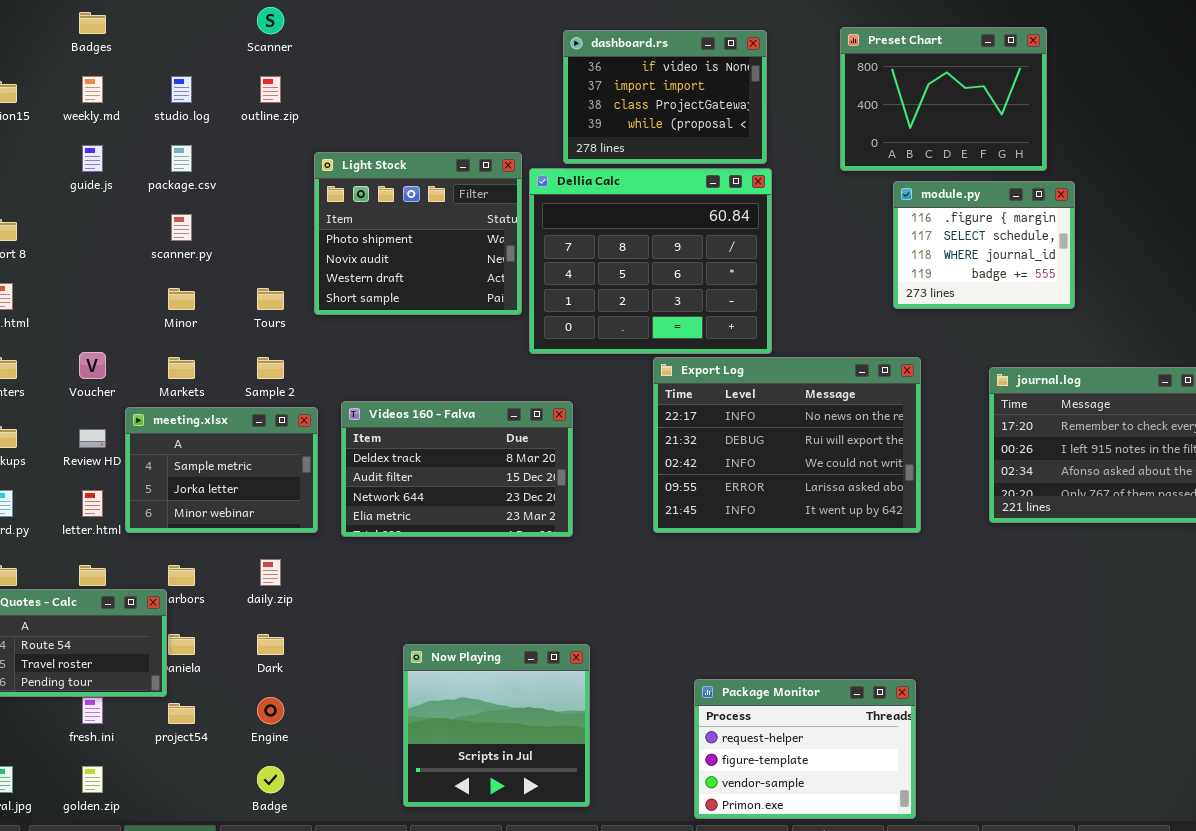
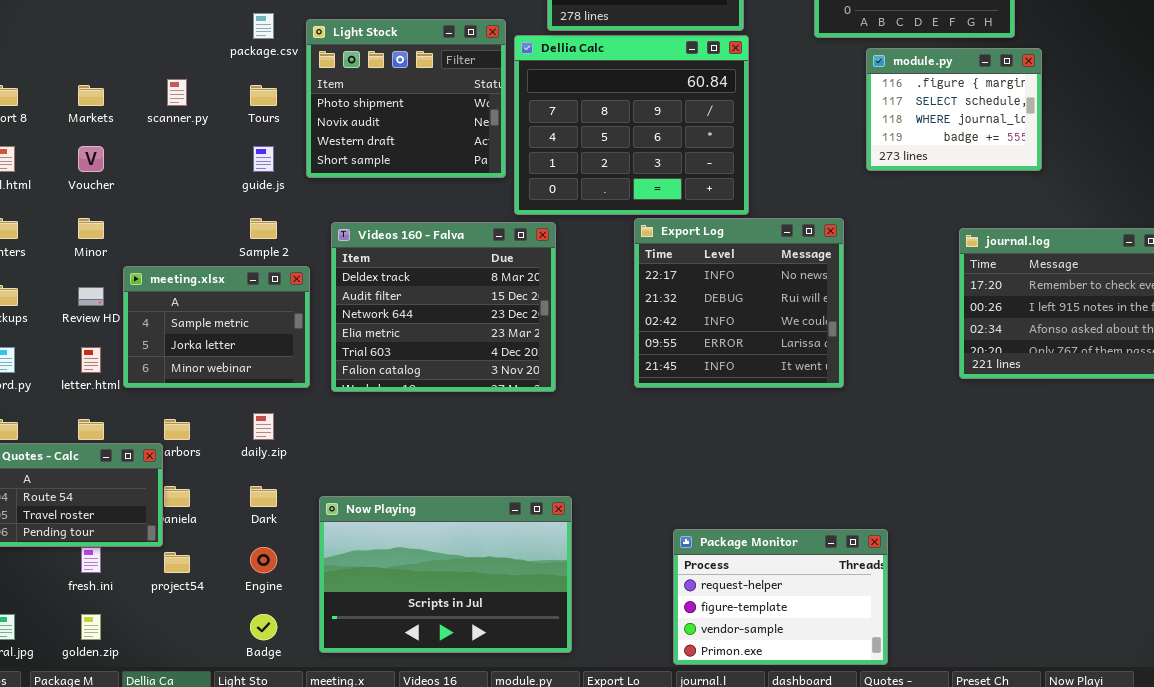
guide.js: [82,145,103,172] -> [253,146,274,172], moved
package.csv: [171,145,192,172] -> [253,13,274,39], moved
Minor: [168,288,195,310] -> [78,218,104,239], moved
Tours: [257,288,284,310] -> [250,85,277,106], moved
Voucher: [79,352,106,379] -> [78,146,104,172], moved
Export Log: [653,357,921,533] -> [634,218,844,388], resized
Markets: [168,357,195,379] -> [78,85,104,106], moved
Videos 160 - Falva: [341,401,573,537] -> [331,222,556,392], resized
Now Playing: [403,644,590,807] -> [319,496,572,653], resized

